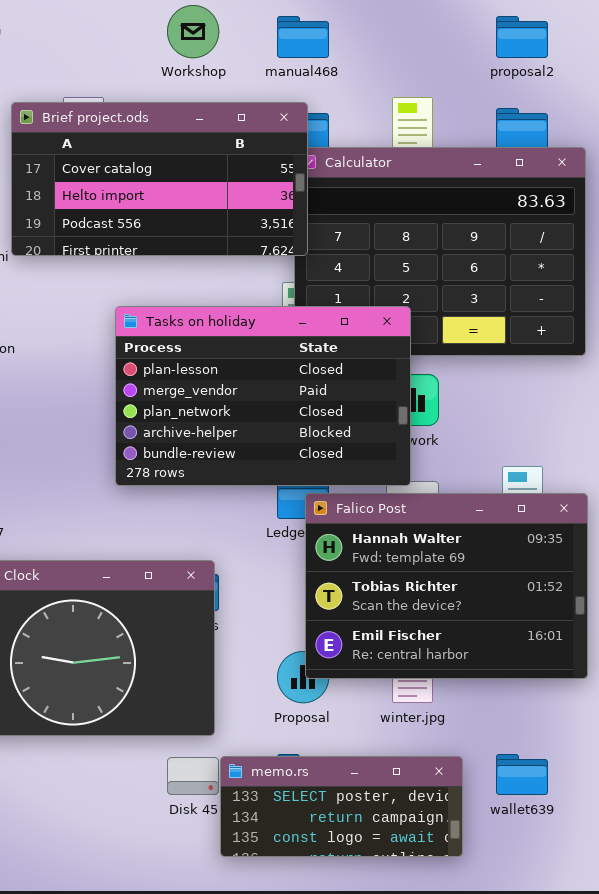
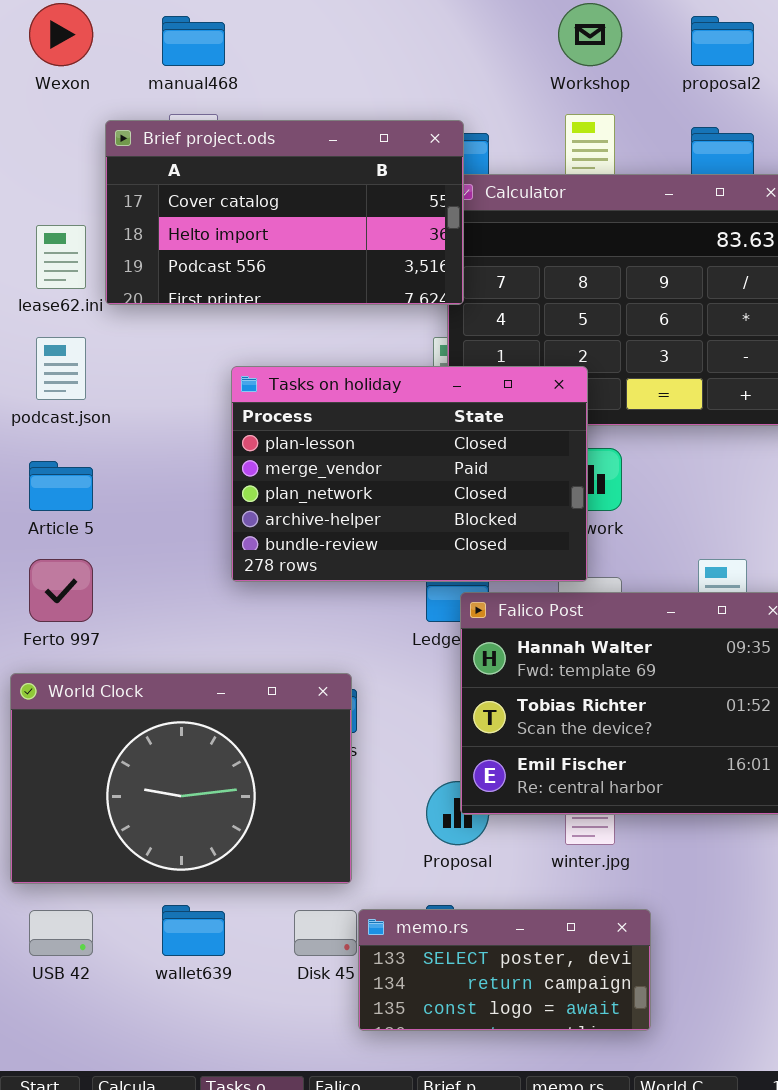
Workshop: [167,5,219,58] -> [558,3,622,66], moved
manual468: [277,16,329,58] -> [162,16,225,66], moved
wallet639: [496,754,548,795] -> [162,905,225,956], moved

